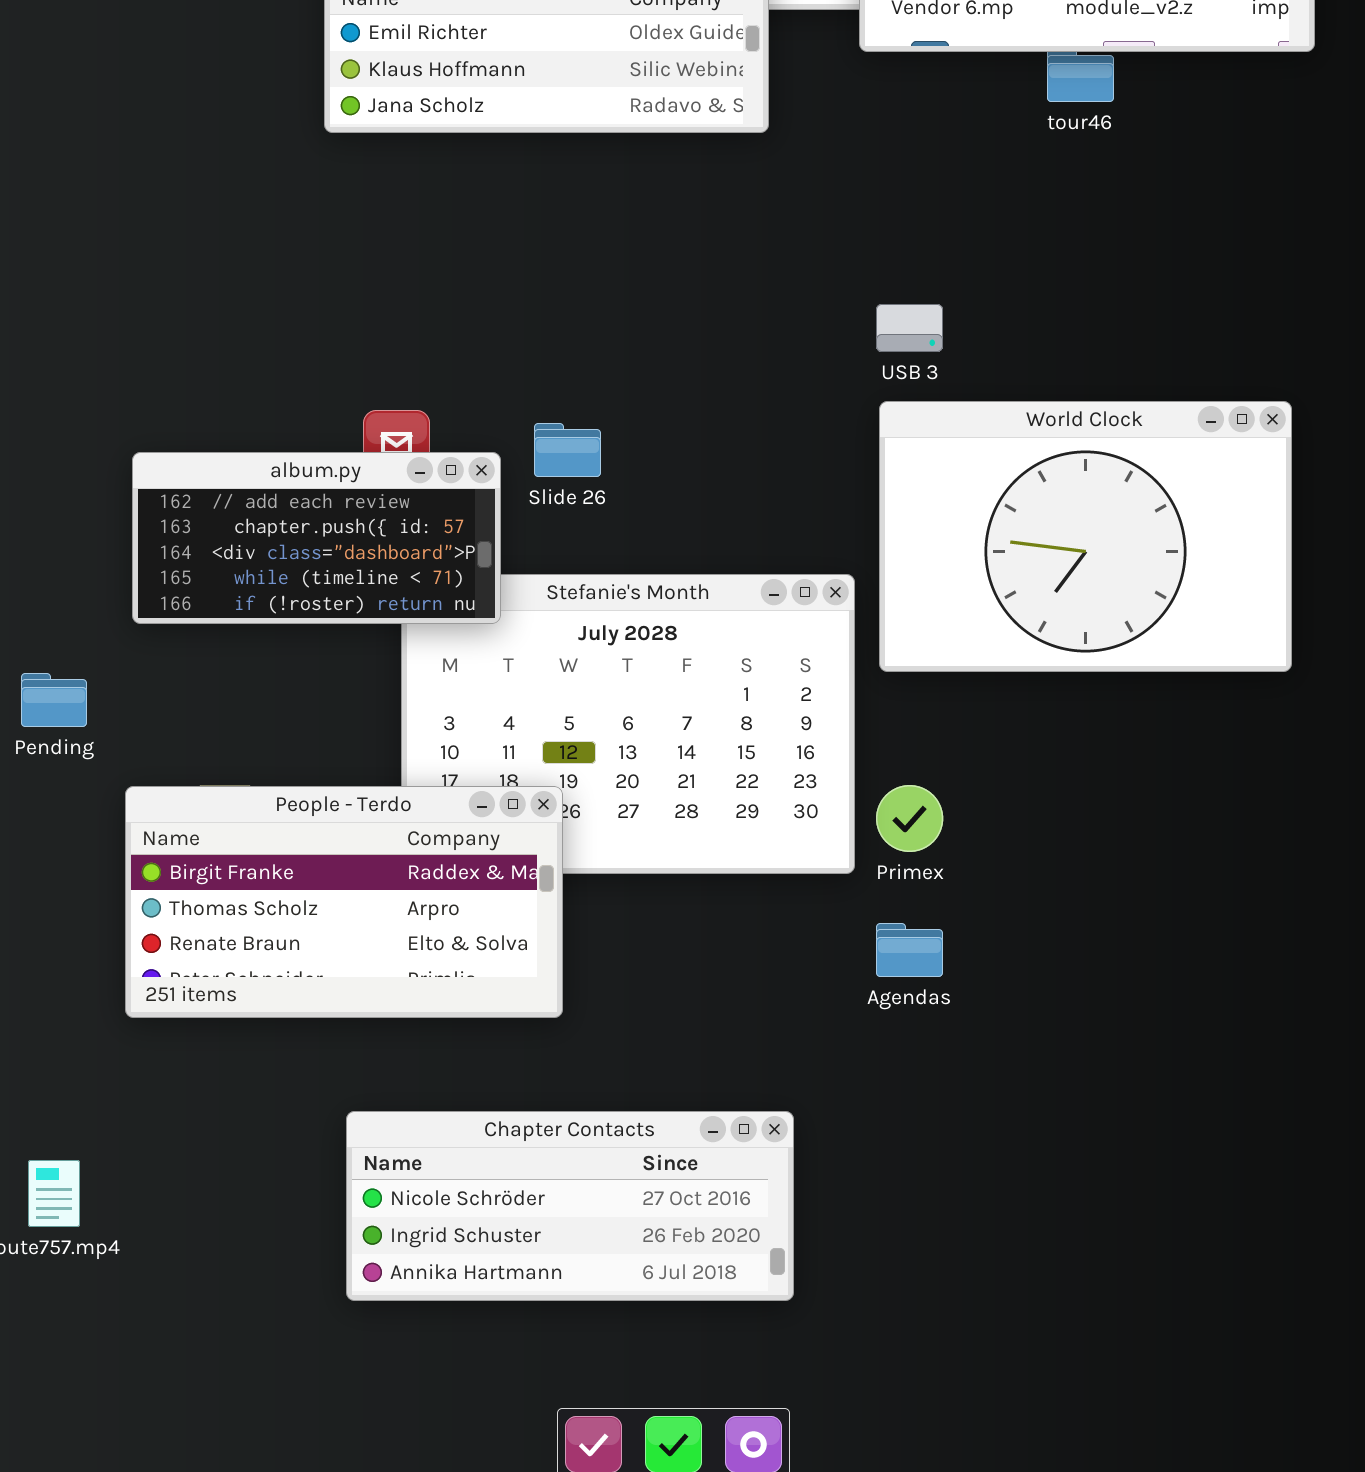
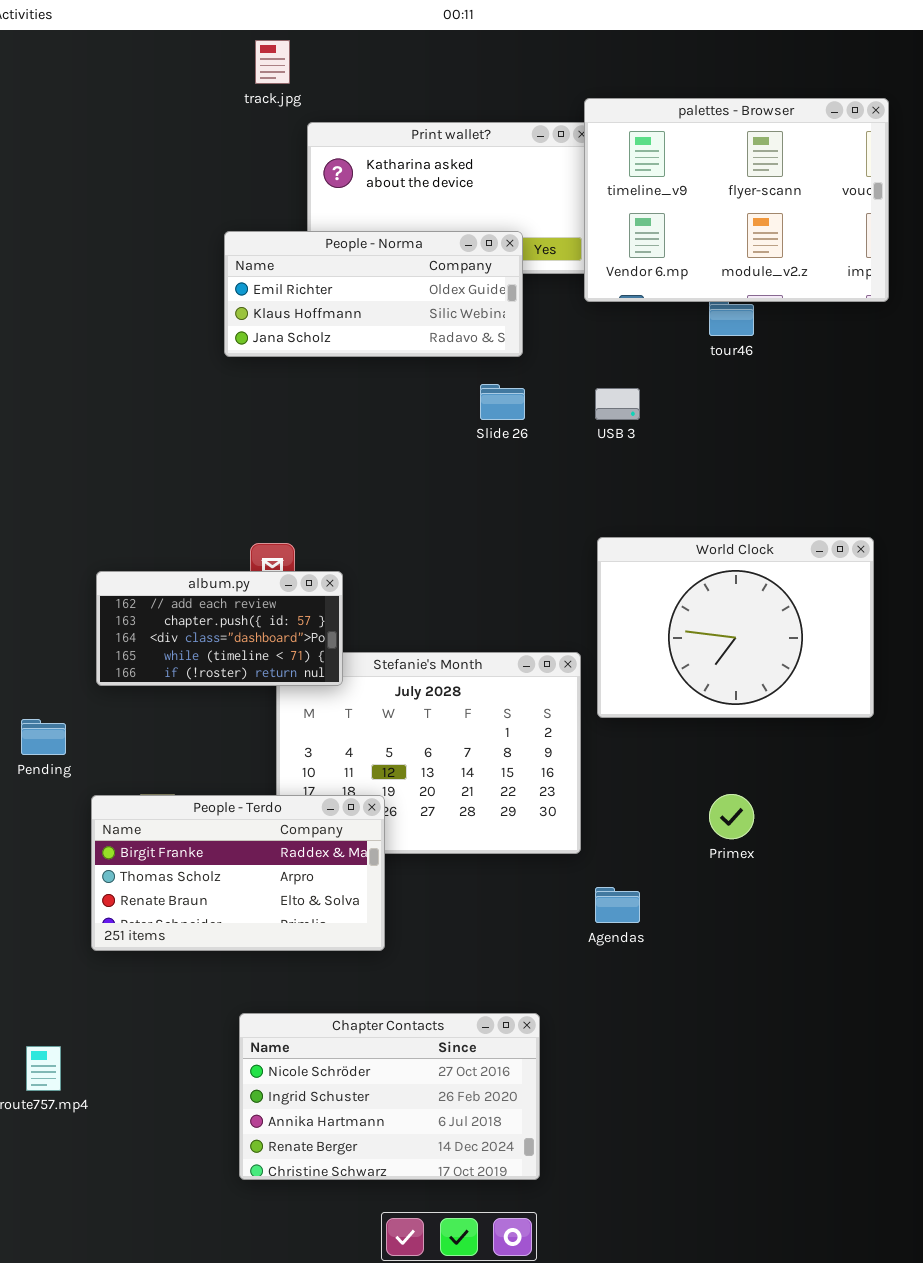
USB 3: [876,304,943,352] -> [595,388,640,420], moved
Slide 26: [534,423,601,477] -> [480,384,525,420], moved
Primex: [876,785,943,852] -> [709,794,754,839], moved
Chapter Contacts: [346,1111,794,1301] -> [239,1013,540,1180], resized

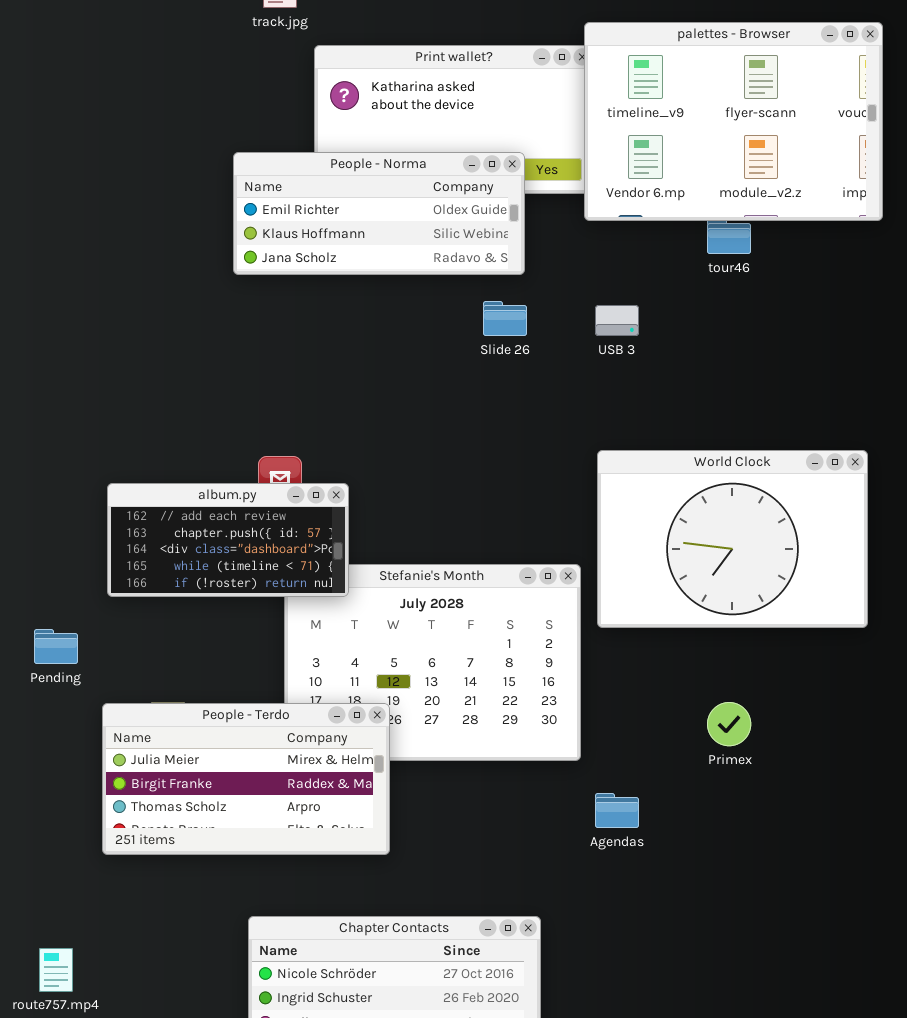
People - Terdo: [91,795,385,951] -> [102,703,390,855], scrolled up 1 row

